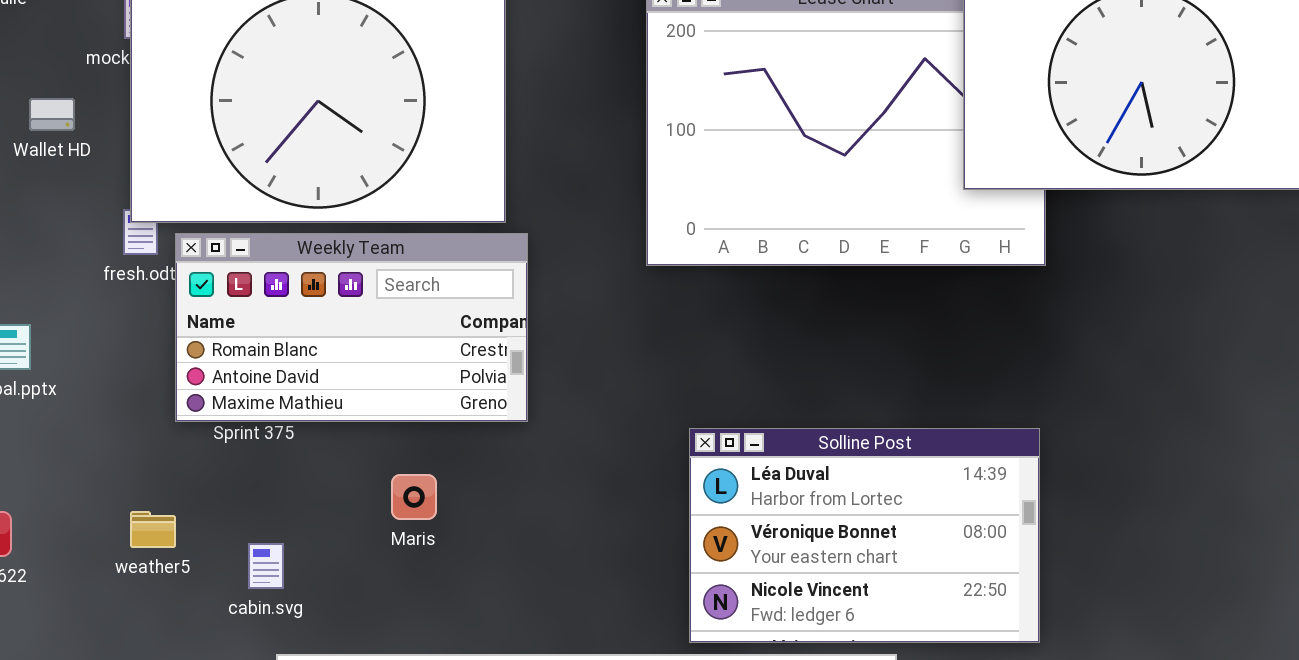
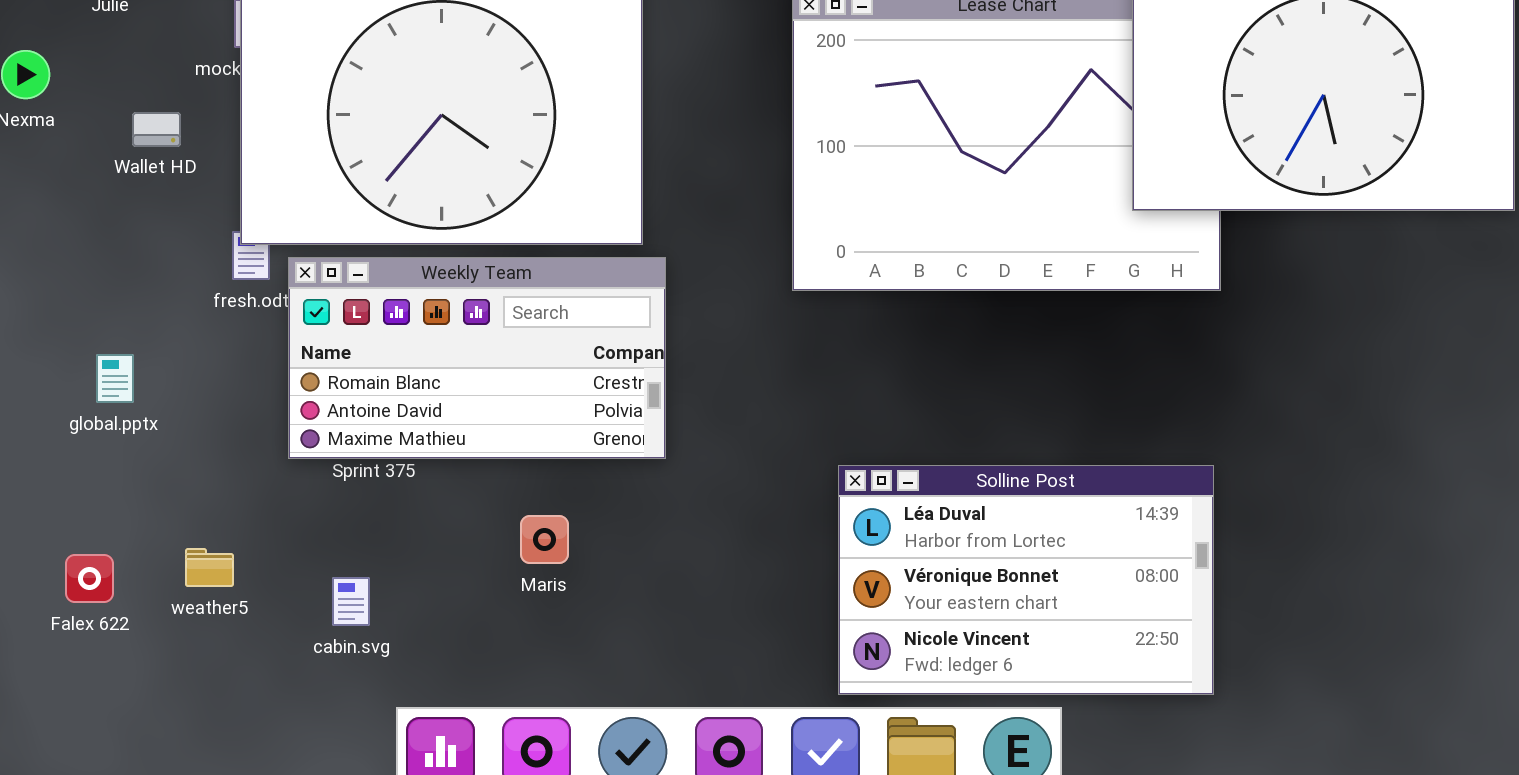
weather5: [130,511,176,548] -> [185,548,234,587], moved
cabin.svg: [248,543,284,589] -> [332,577,370,626], moved

